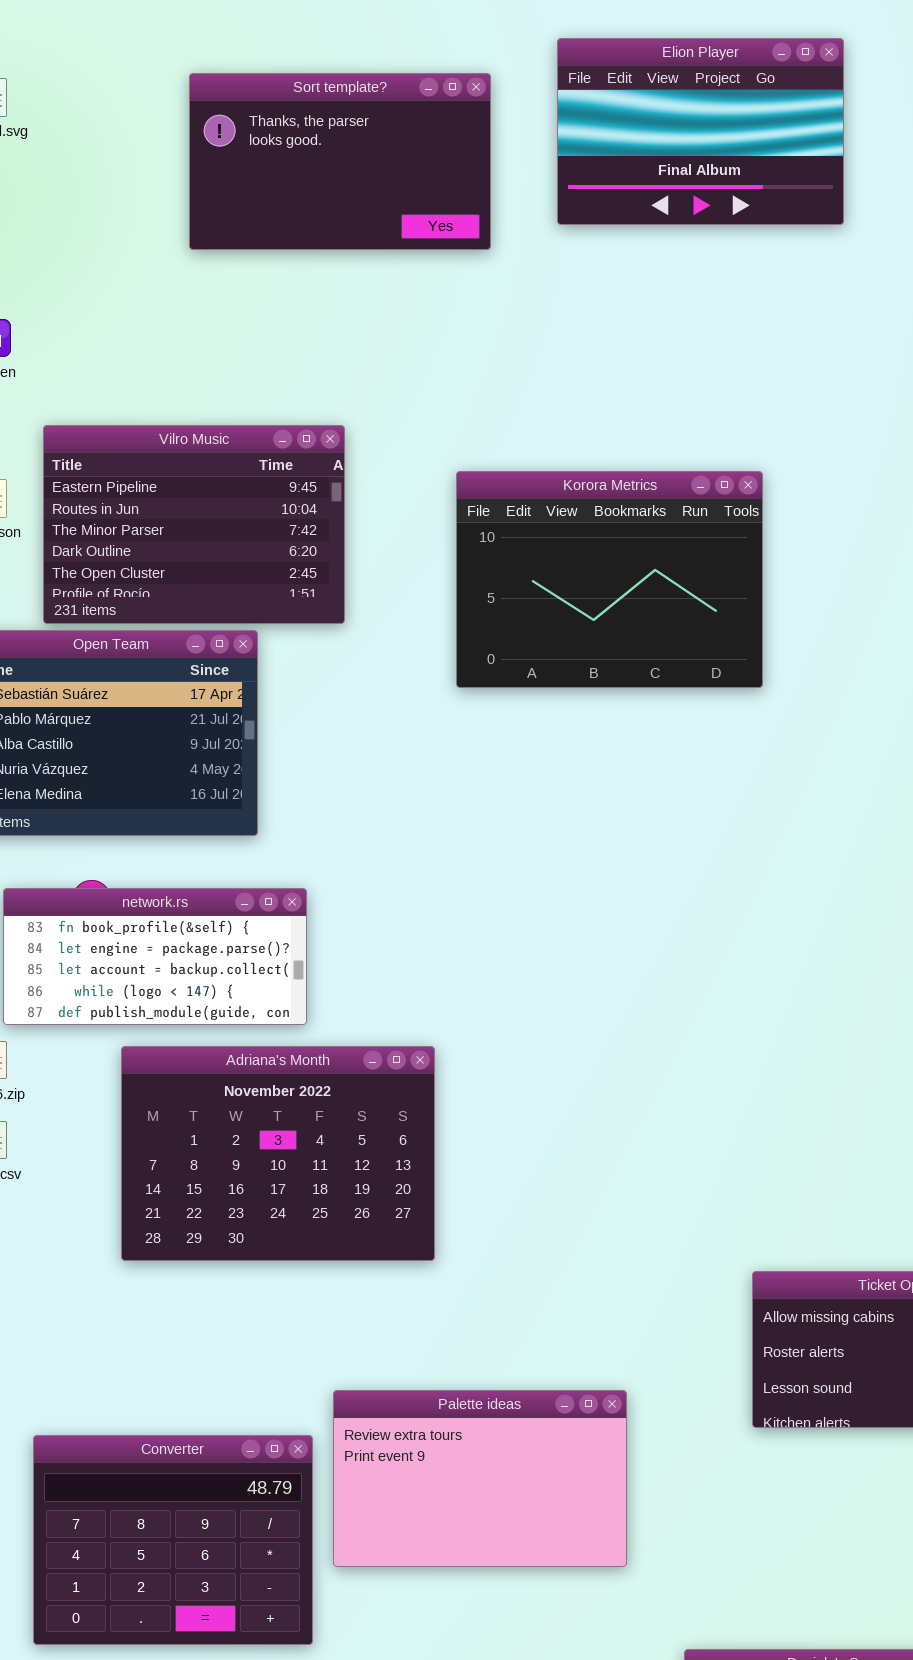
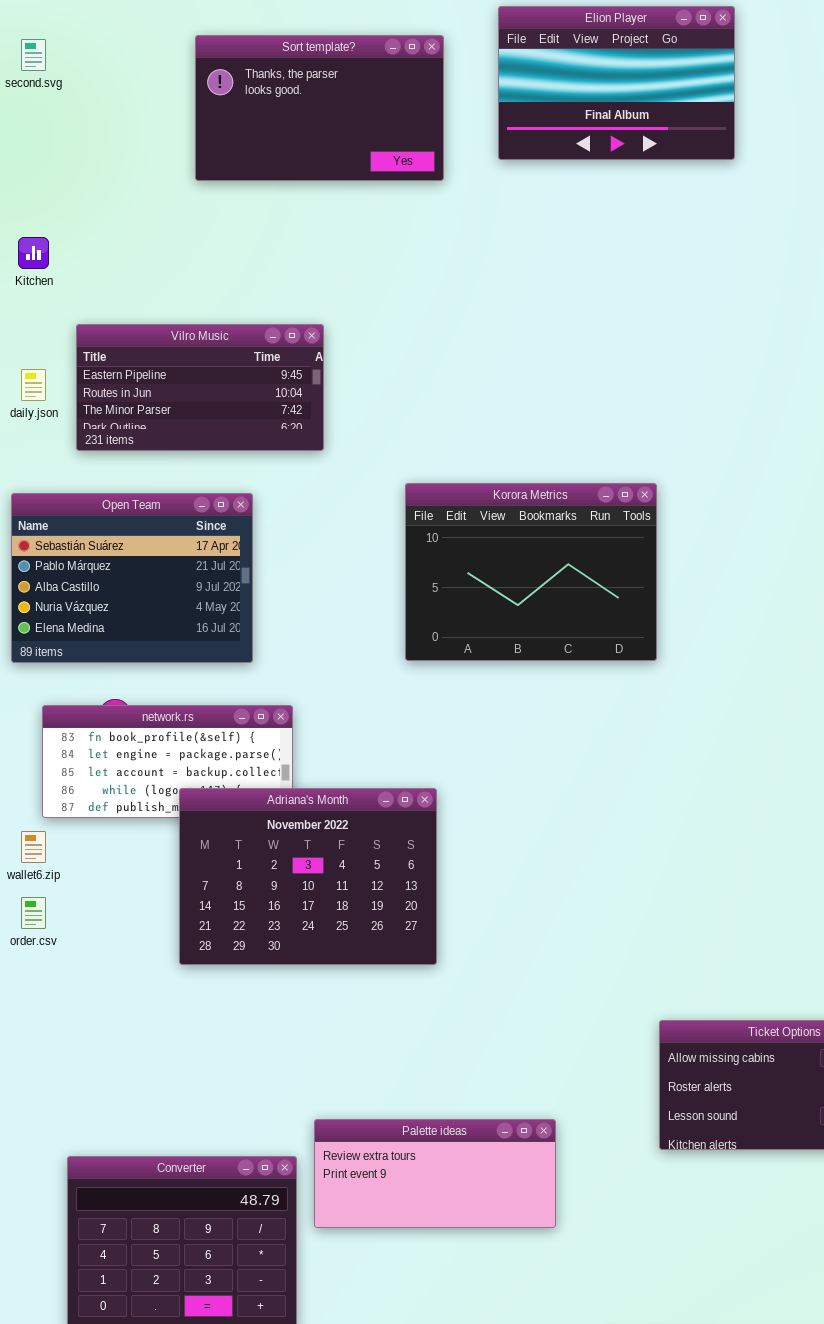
Vilro Music: [43,425,345,624] -> [76,324,324,451], resized
Korora Metrics: [456,471,763,688] -> [405,483,657,661], moved
Adriana's Month: [121,1046,435,1261] -> [179,788,437,965], moved
Palette ideas: [333,1390,627,1567] -> [314,1119,556,1228], resized

